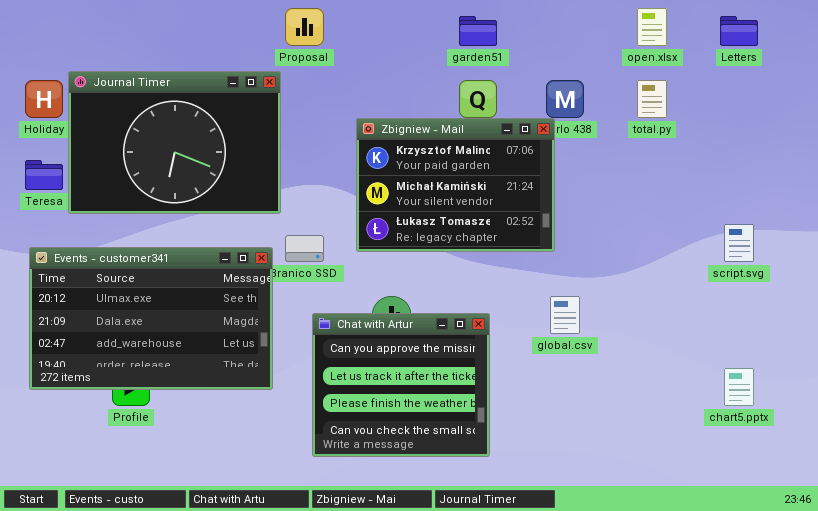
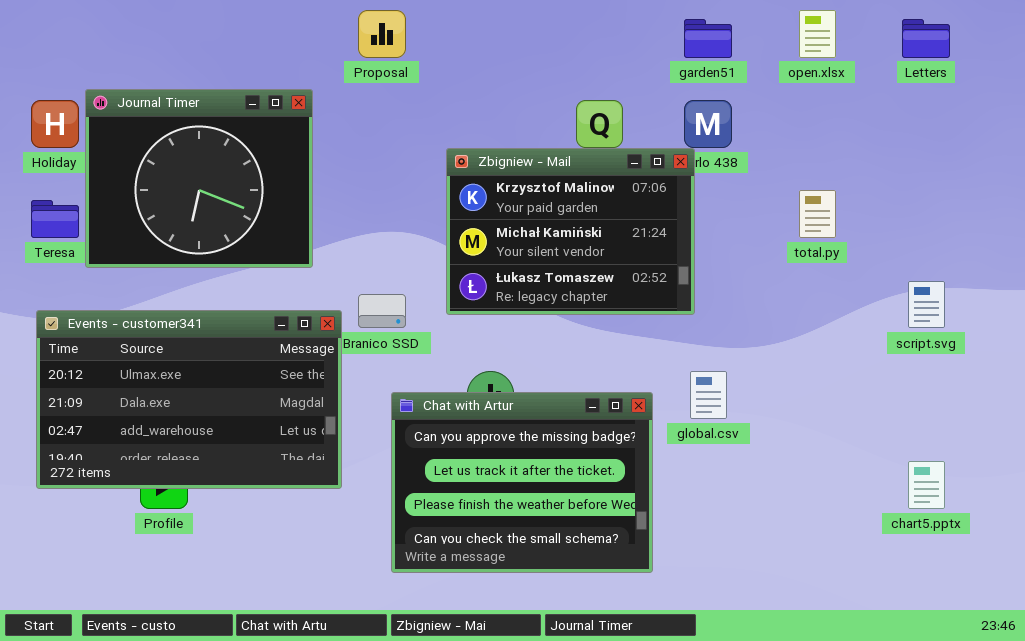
garden51: [459,16,497,46] -> [684,19,732,58], moved
Journal Timer: [68,71,281,214] -> [85,89,313,268], resized
total.py: [637,80,667,118] -> [799,190,836,238], moved
Chat with Artur: [312,313,490,457] -> [391,392,653,573], resized

